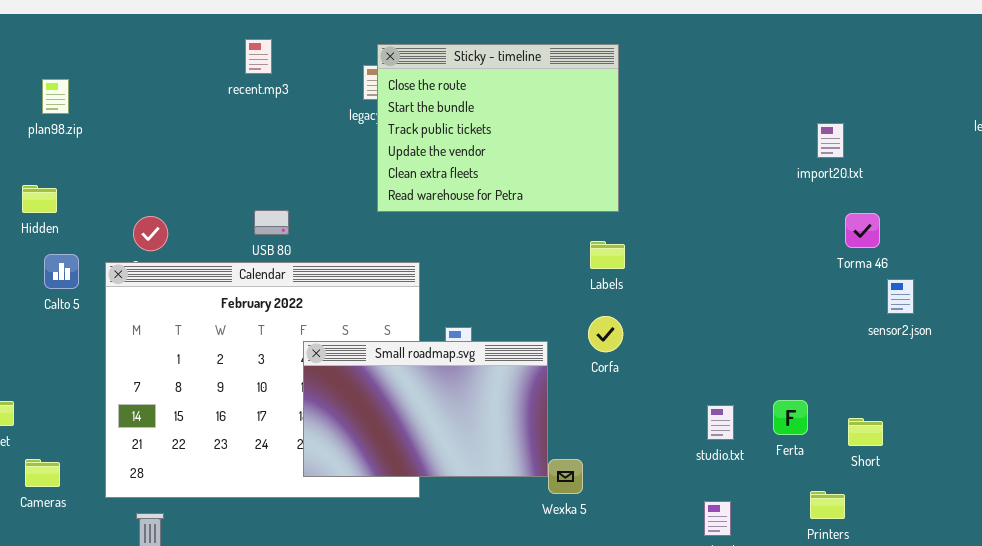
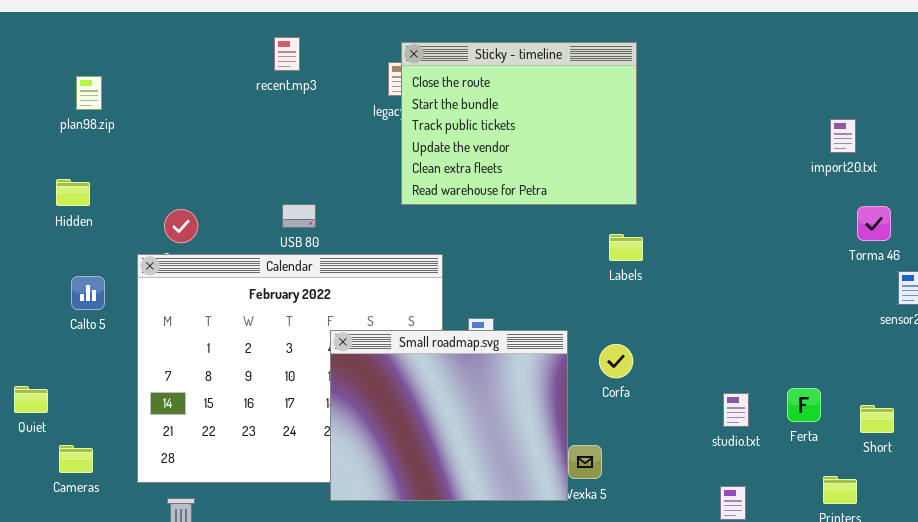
Calto 5: [44,254,79,289] -> [71,276,105,310], moved
Corfa: [588,316,623,352] -> [599,344,633,378], moved
Small roadmap.svg: [303,341,548,477] -> [330,330,568,501], resized

